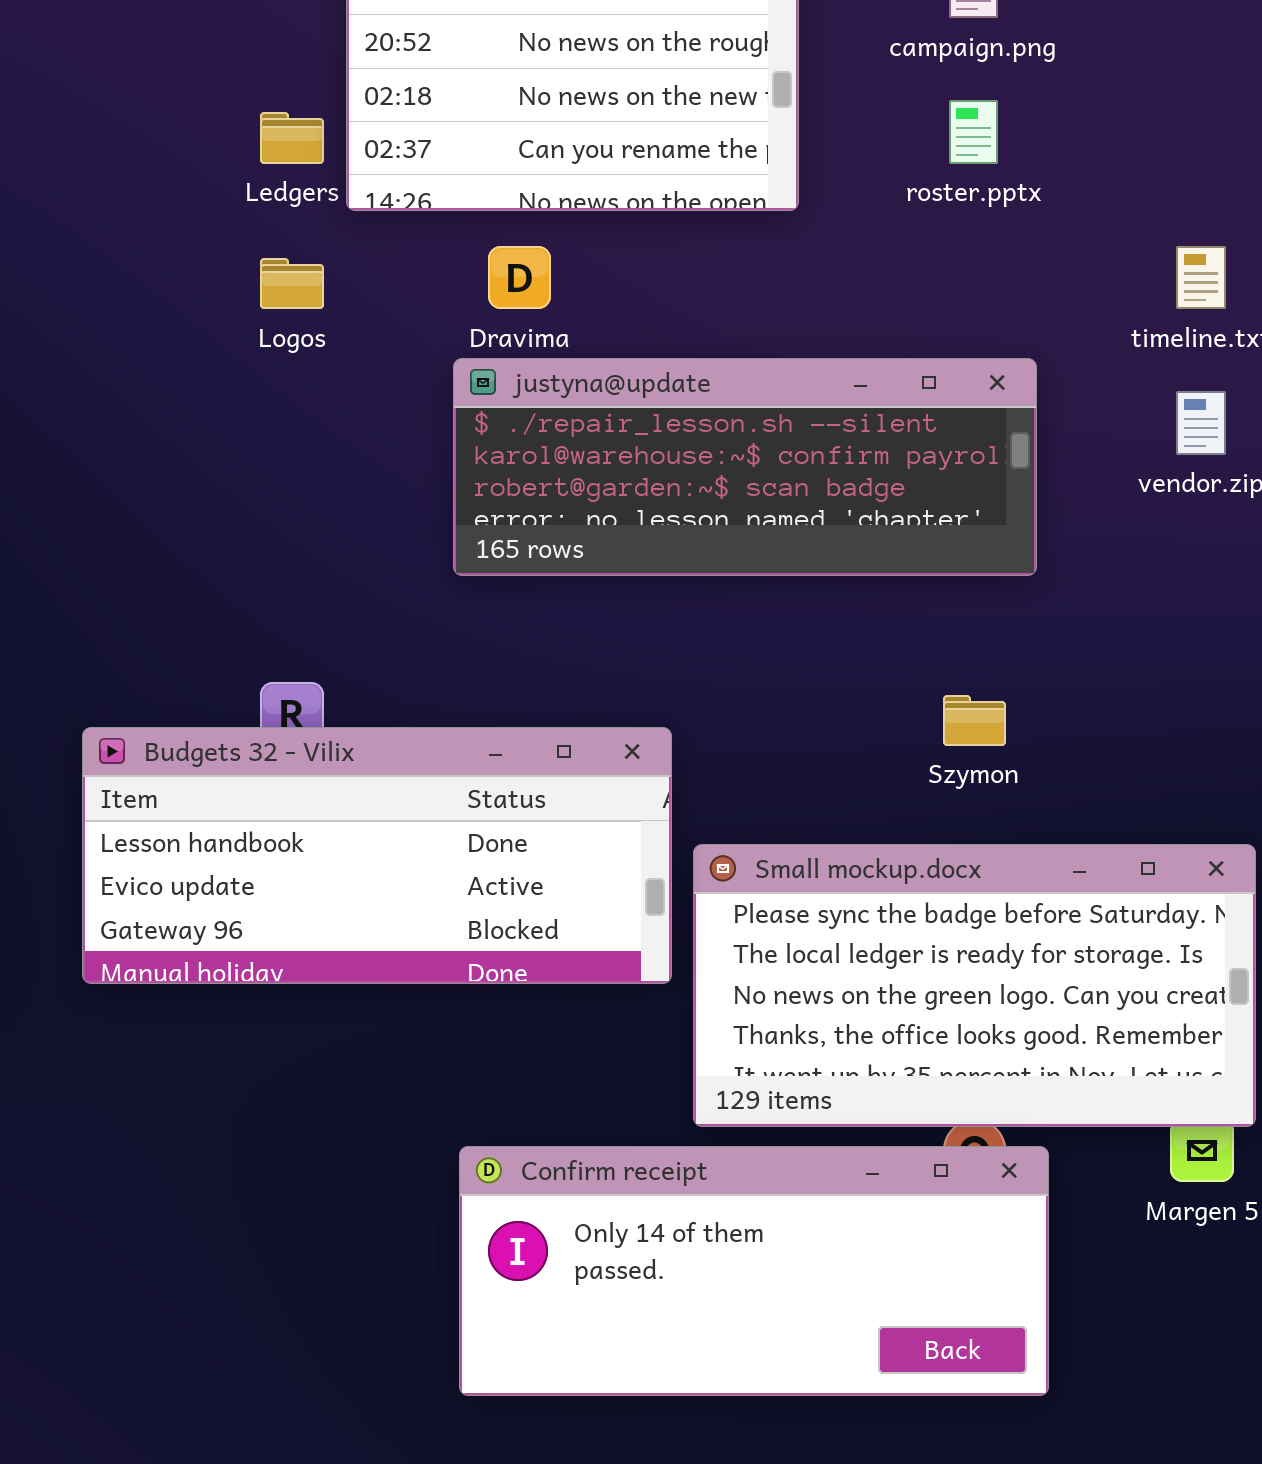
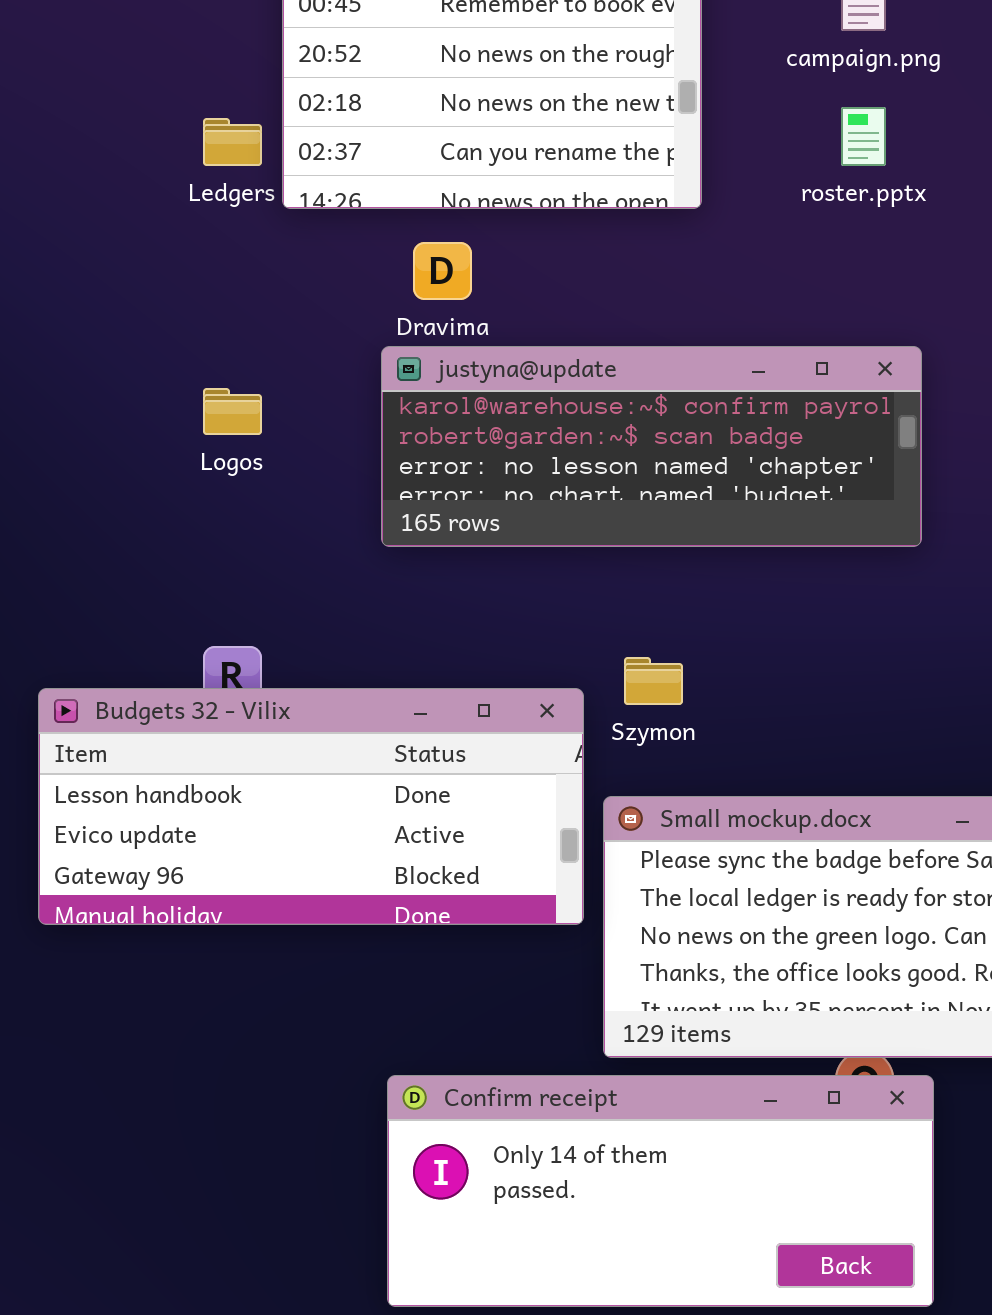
Logos: [260,258,324,309] -> [203,388,262,435], moved
justyna@update: [453,358,1037,576] -> [381,346,922,547], scrolled down 1 row
Szymon: [943,695,1006,746] -> [624,657,683,705], moved

